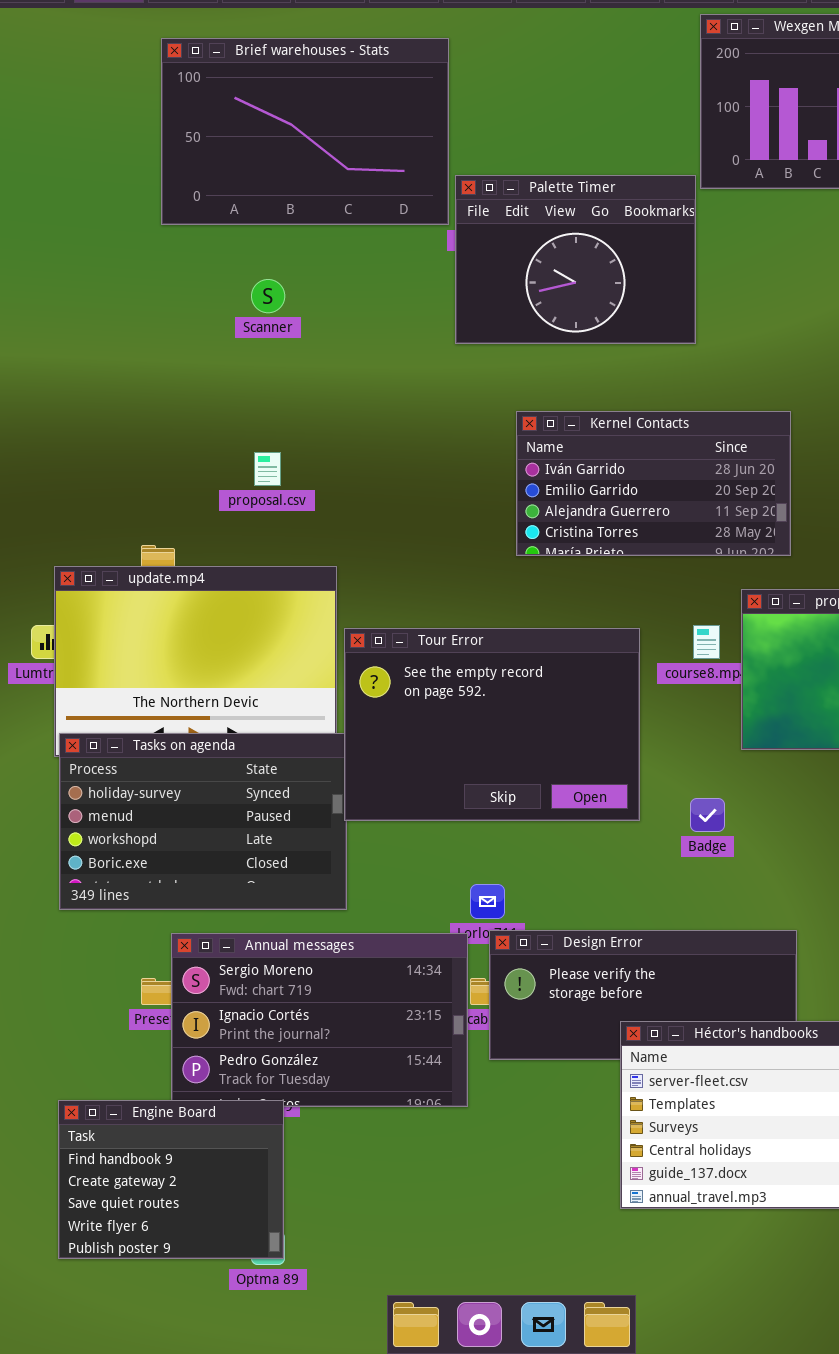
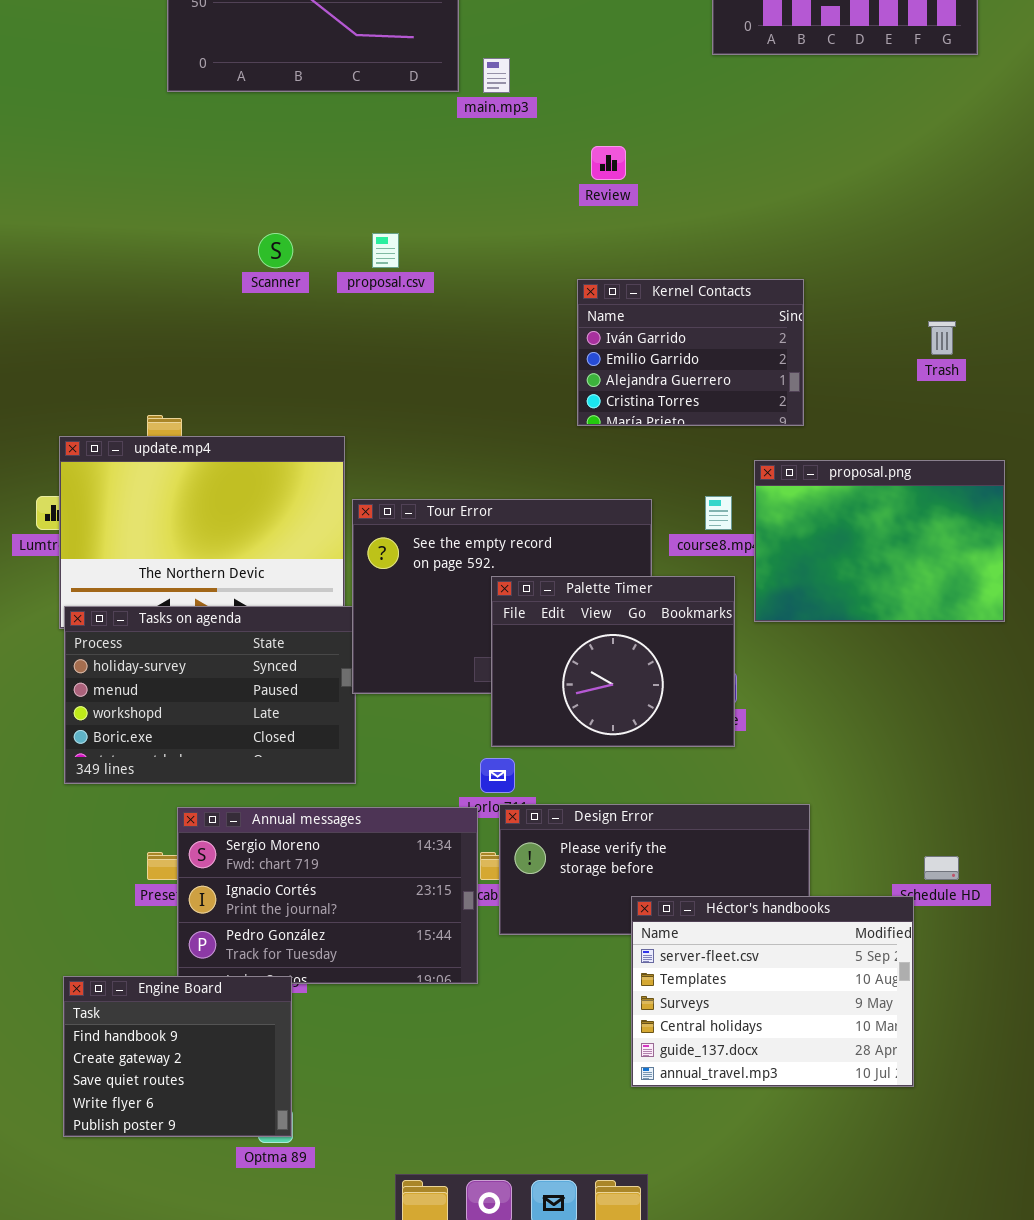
Palette Timer: [455,175,696,344] -> [491,576,735,747], moved
Scanner: [251,279,285,313] -> [258,233,293,268], moved
Kernel Contacts: [516,411,791,556] -> [577,279,804,426], resized
proposal.csv: [254,452,281,486] -> [372,233,399,268], moved

